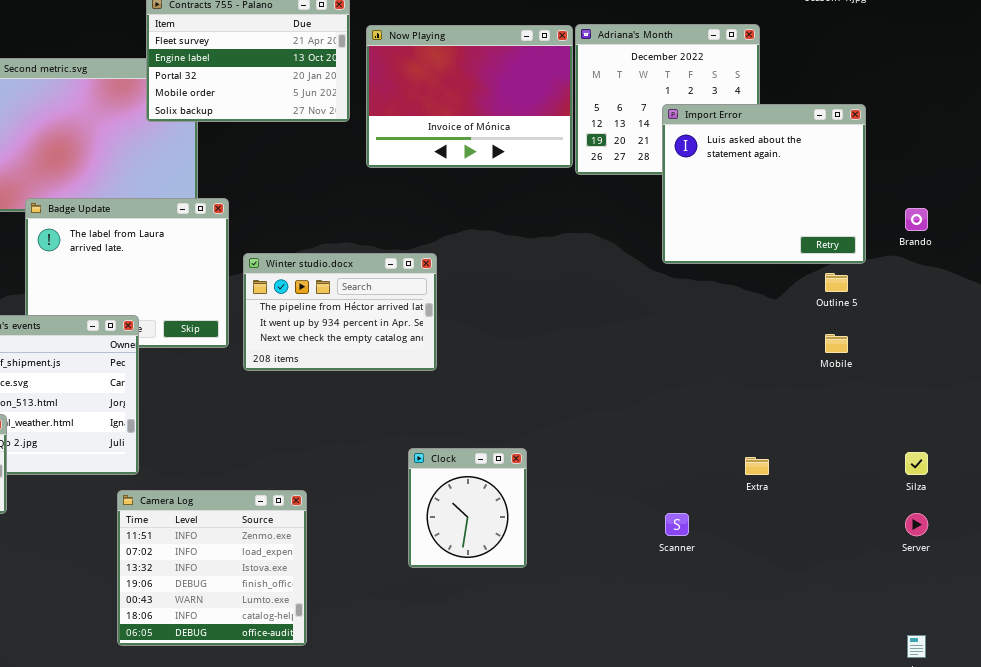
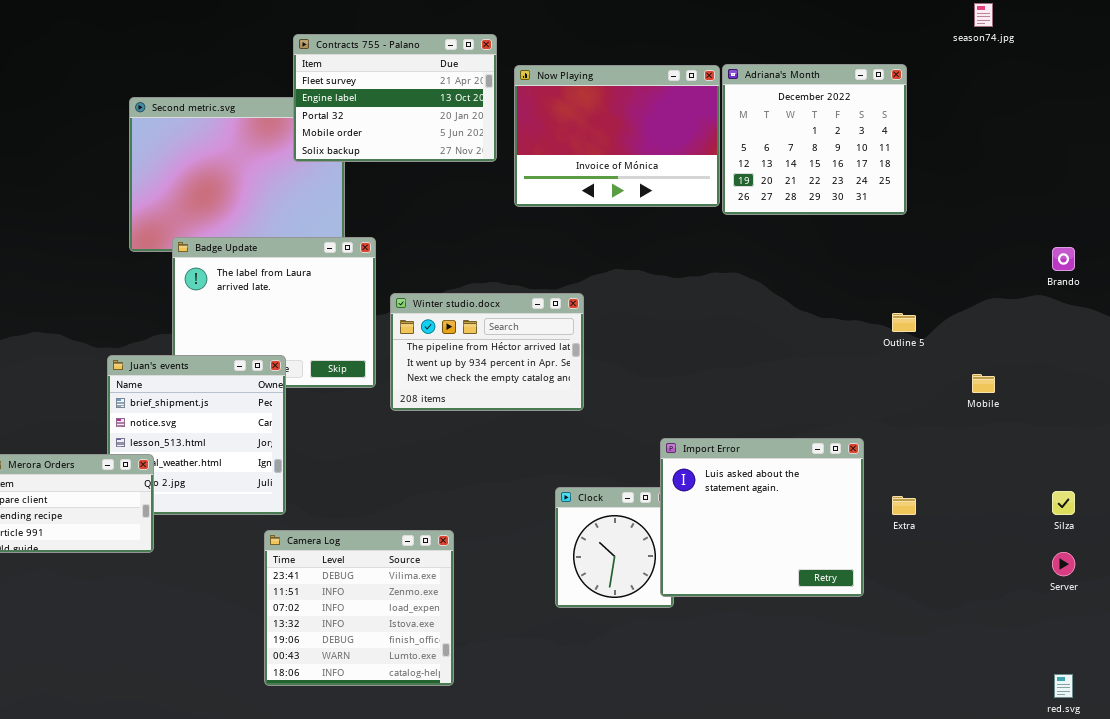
Import Error: [662,104,866,264] -> [660,438,864,597], moved
Outline 5: [825,273,848,292] -> [892,313,916,332], moved
Camera Log: [117,490,307,646] -> [264,530,454,686], scrolled up 1 row

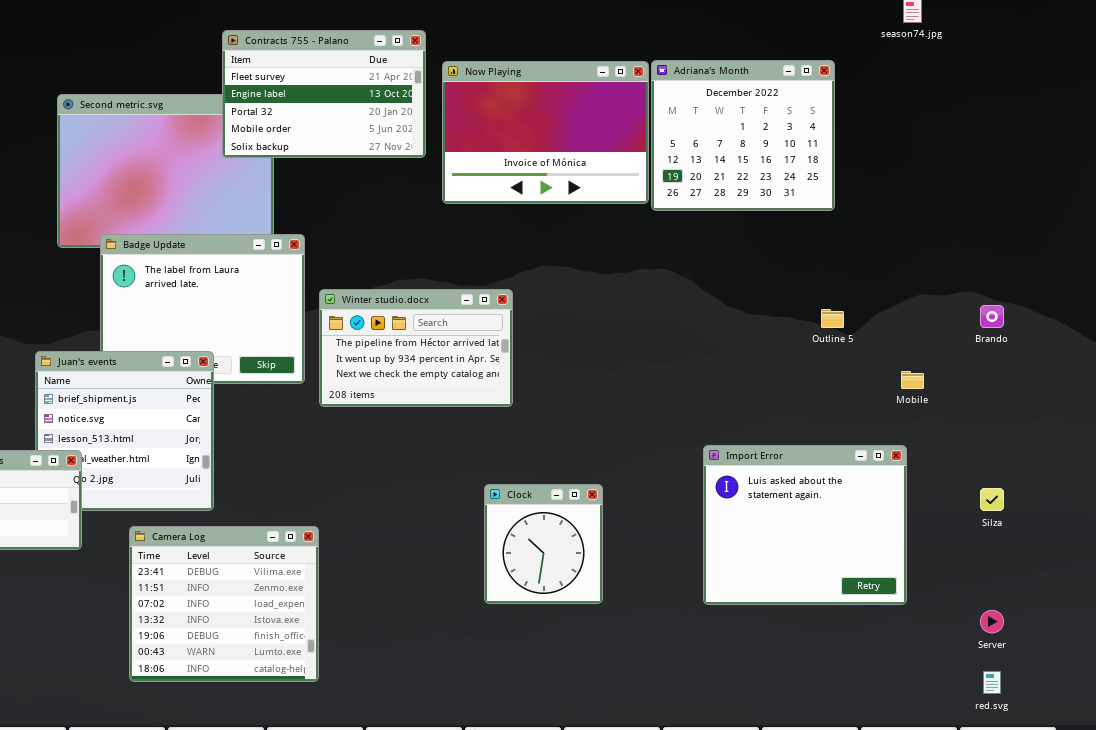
Brando: [1052,247,1075,271] -> [980,305,1004,328], moved
Import Error: [660,438,864,597] -> [703,445,907,605], moved
Camera Log: [264,530,454,686] -> [129,526,319,682], moved
Server: [1052,552,1075,576] -> [980,610,1004,633], moved

